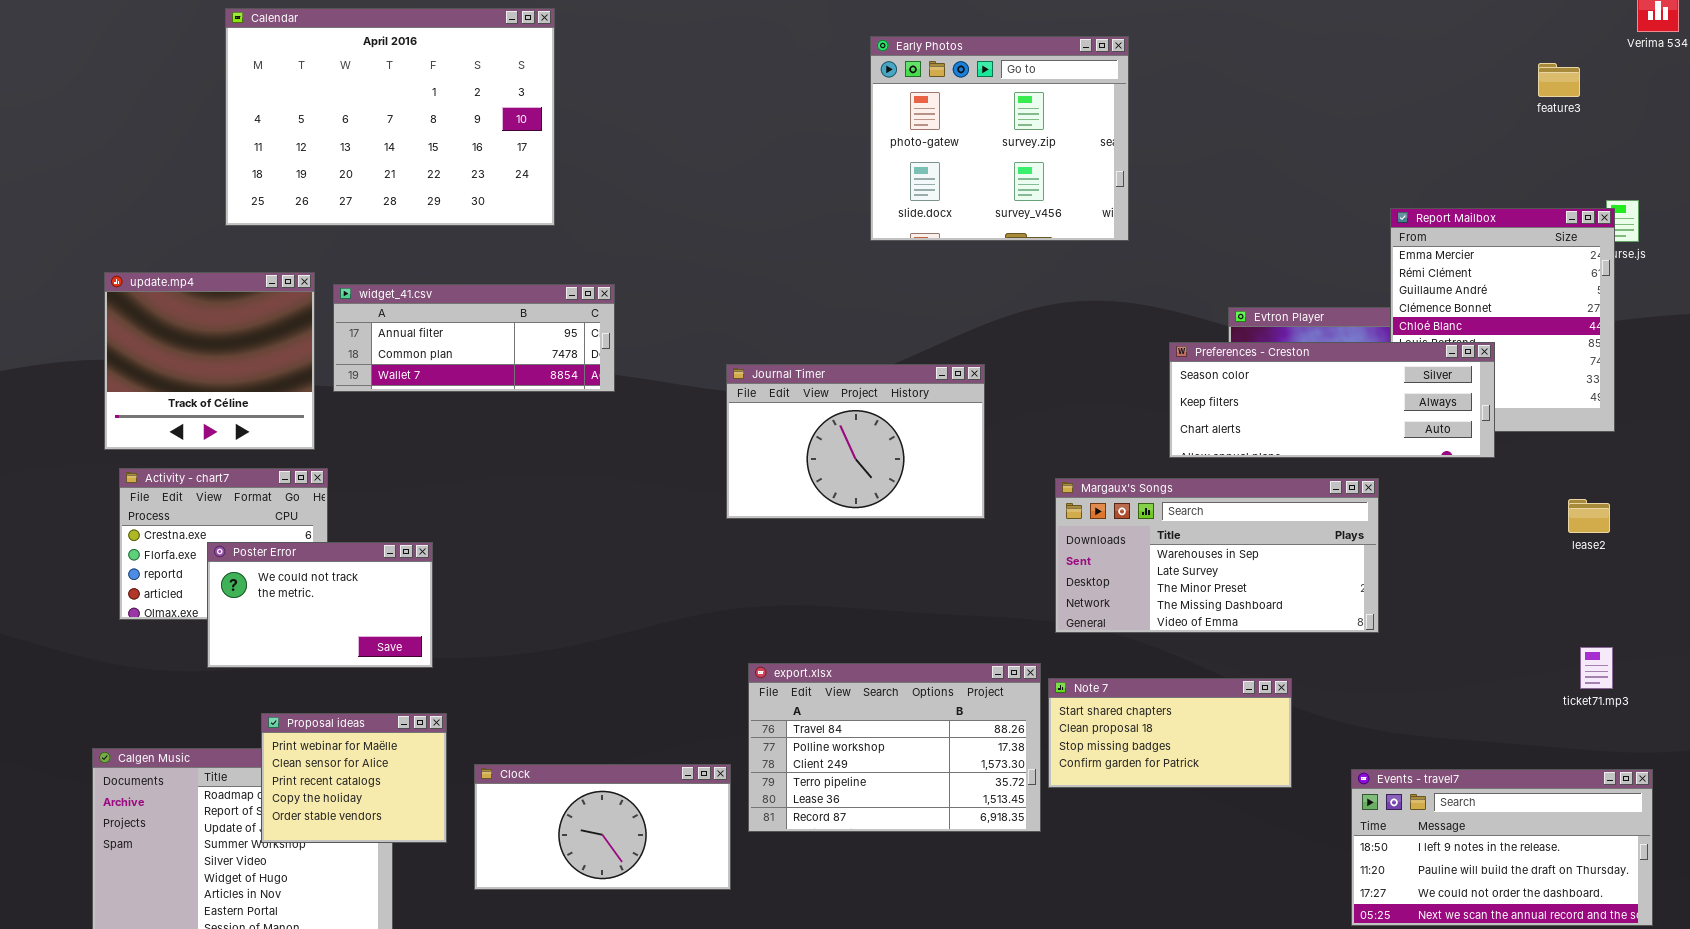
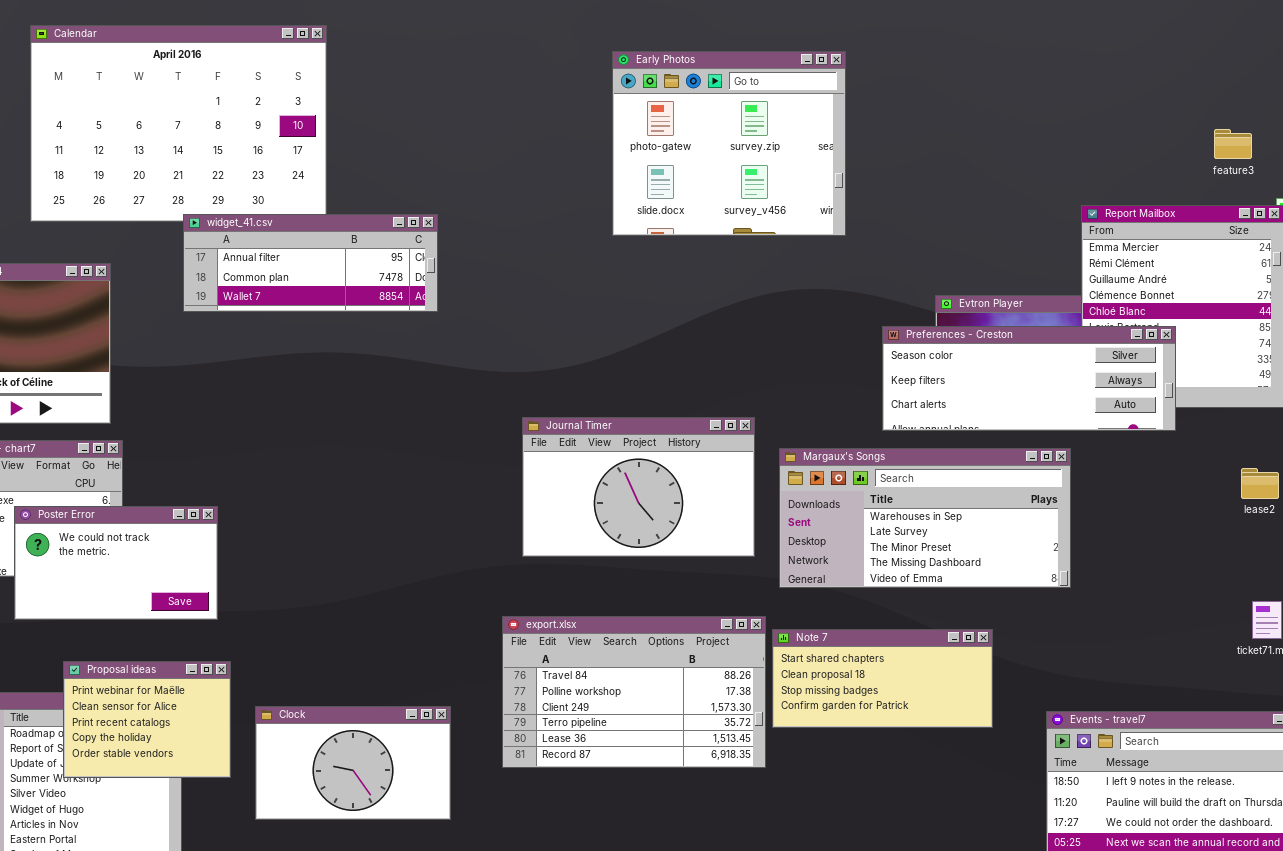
feature3: [1538,63,1580,97] -> [1214,129,1252,159], moved
widget_41.csv: [333,284,615,392] -> [183,214,438,312], moved
Journal Timer: [726,364,985,519] -> [522,417,755,557], moved
Clock: [474,764,731,890] -> [255,706,451,820], resized

